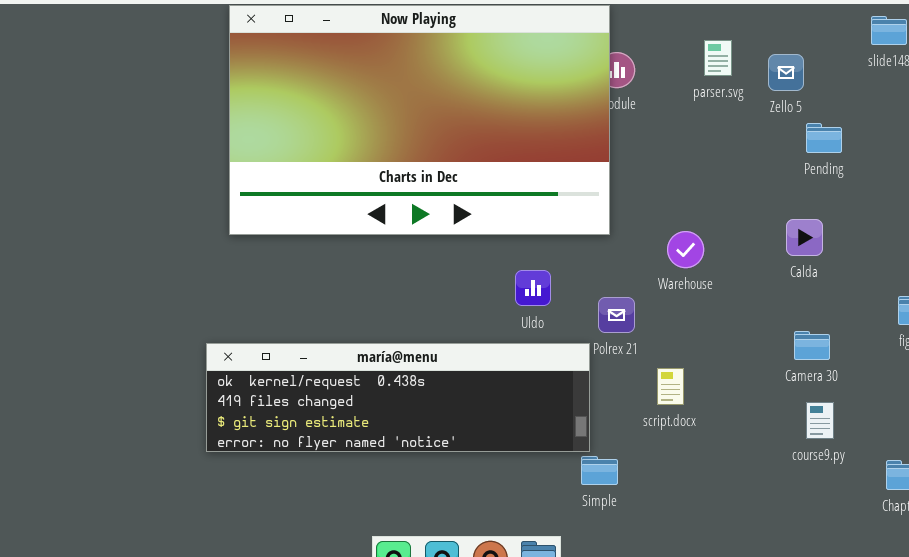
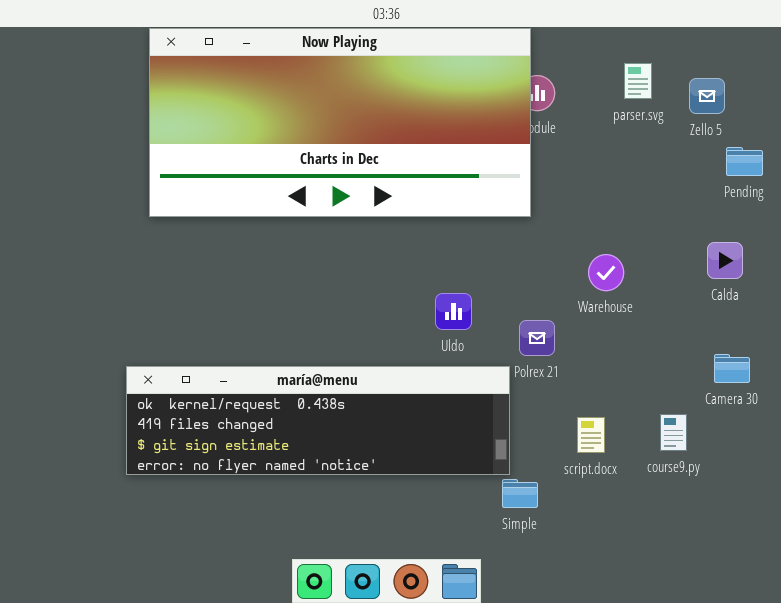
Now Playing: [229,5,610,235] -> [149,28,531,217], resized
script.docx: [657,368,684,405] -> [577,417,605,453], moved
course9.py: [806,402,834,439] -> [660,414,687,451], moved

